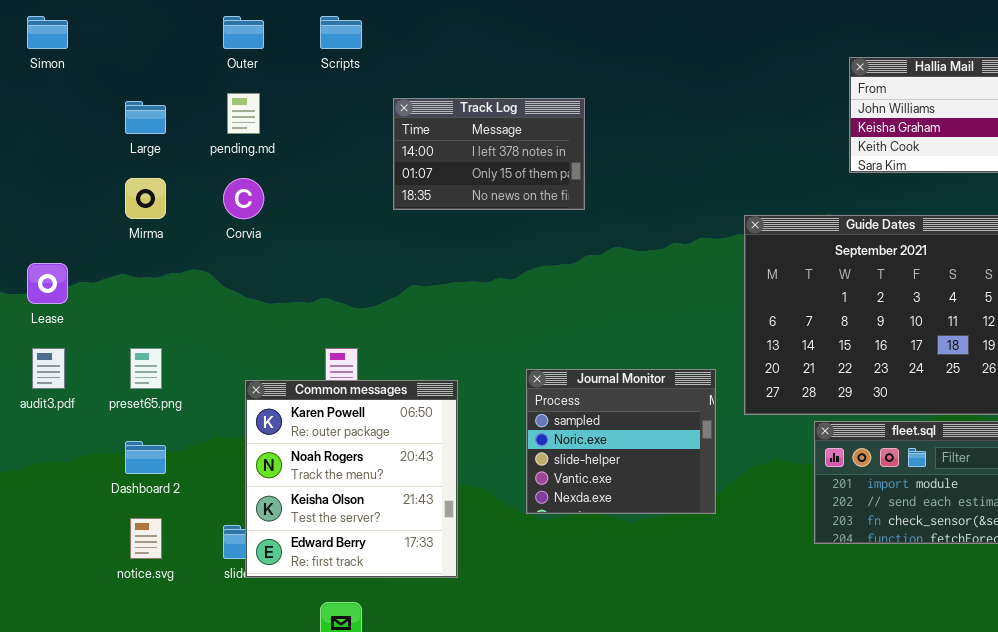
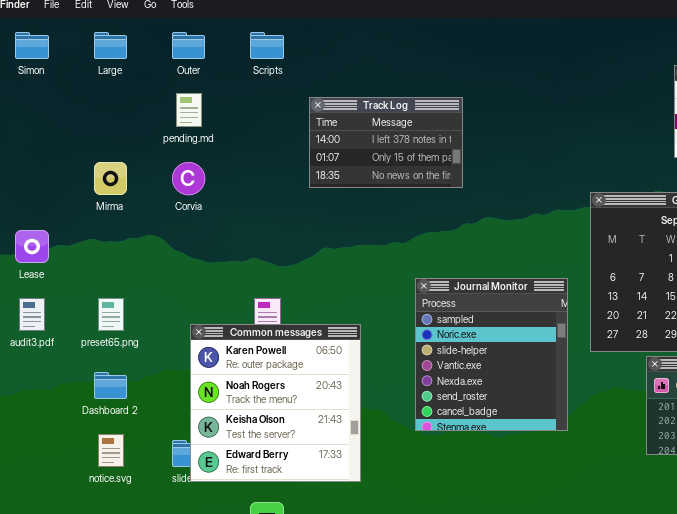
Large: [125,101,166,134] -> [94,32,127,59], moved
Journal Monitor: [526,369,716,514] -> [415,278,568,431], resized

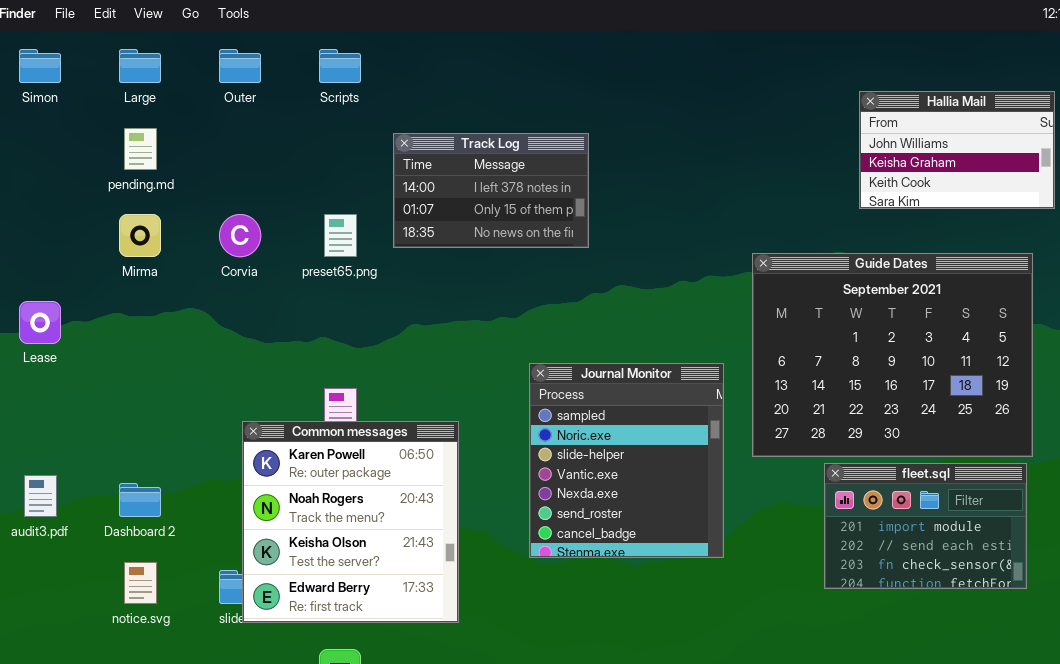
pending.md: [176,93,202,127] -> [124,128,157,170], moved
audit3.pdf: [19,298,45,331] -> [24,475,57,517], moved
preset65.png: [98,298,124,331] -> [324,214,357,257], moved

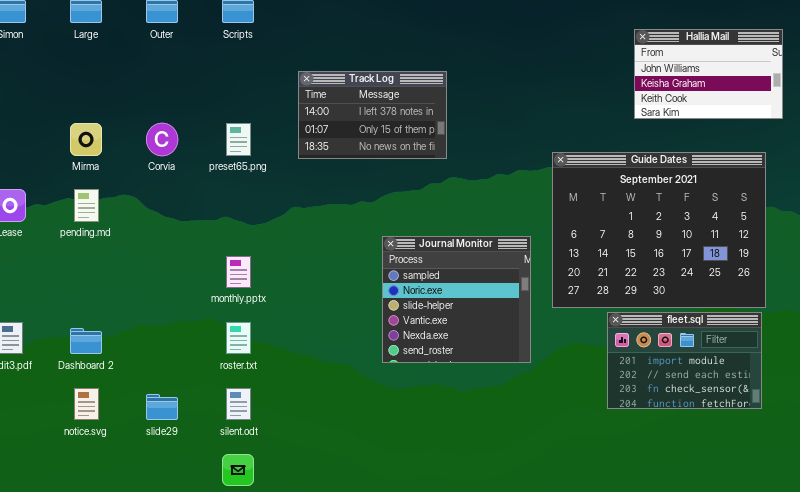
pending.md: [124,128,157,170] -> [74,189,99,222], moved
Track Log: [393,133,589,248] -> [298,71,447,159], moved
Journal Monitor: [529,363,724,558] -> [382,236,531,363], resized
Common messages: [242,421,459,623] -> none, closed

